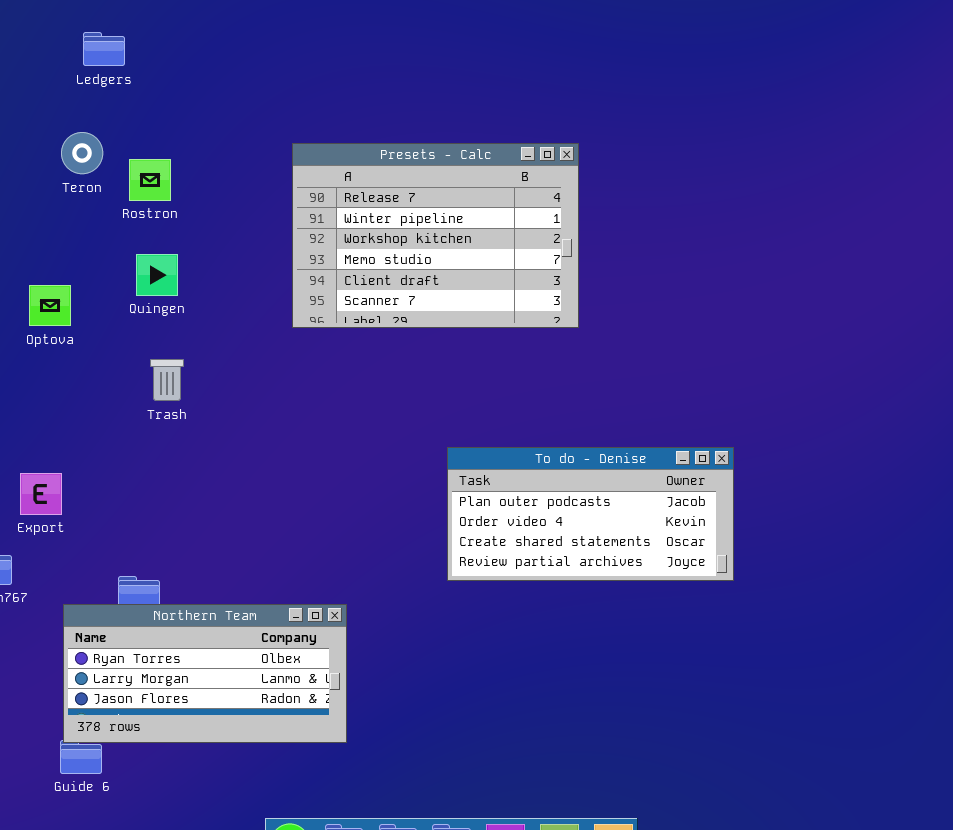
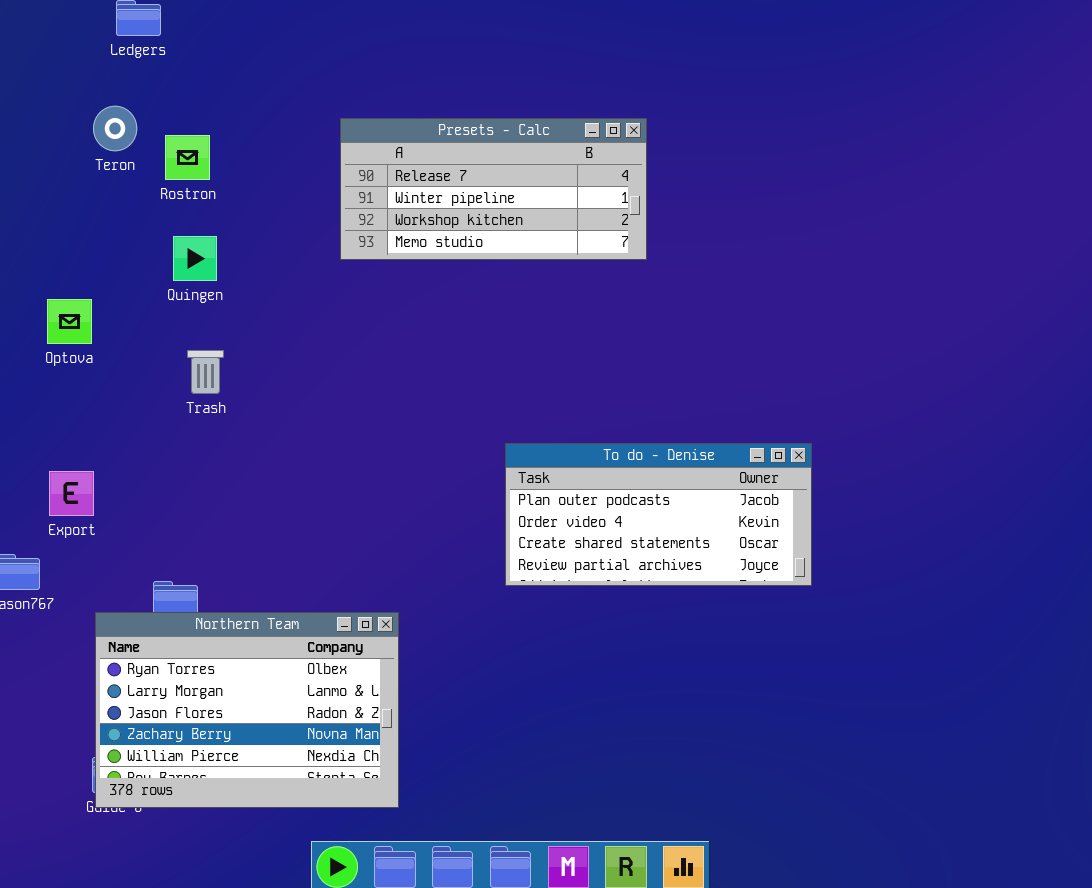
Presets - Calc: [292,143,579,328] -> [340,118,647,260], resized
Optova: [29,285,71,326] -> [47,299,92,344], moved
Northern Team: [63,604,347,743] -> [95,612,399,808], resized

